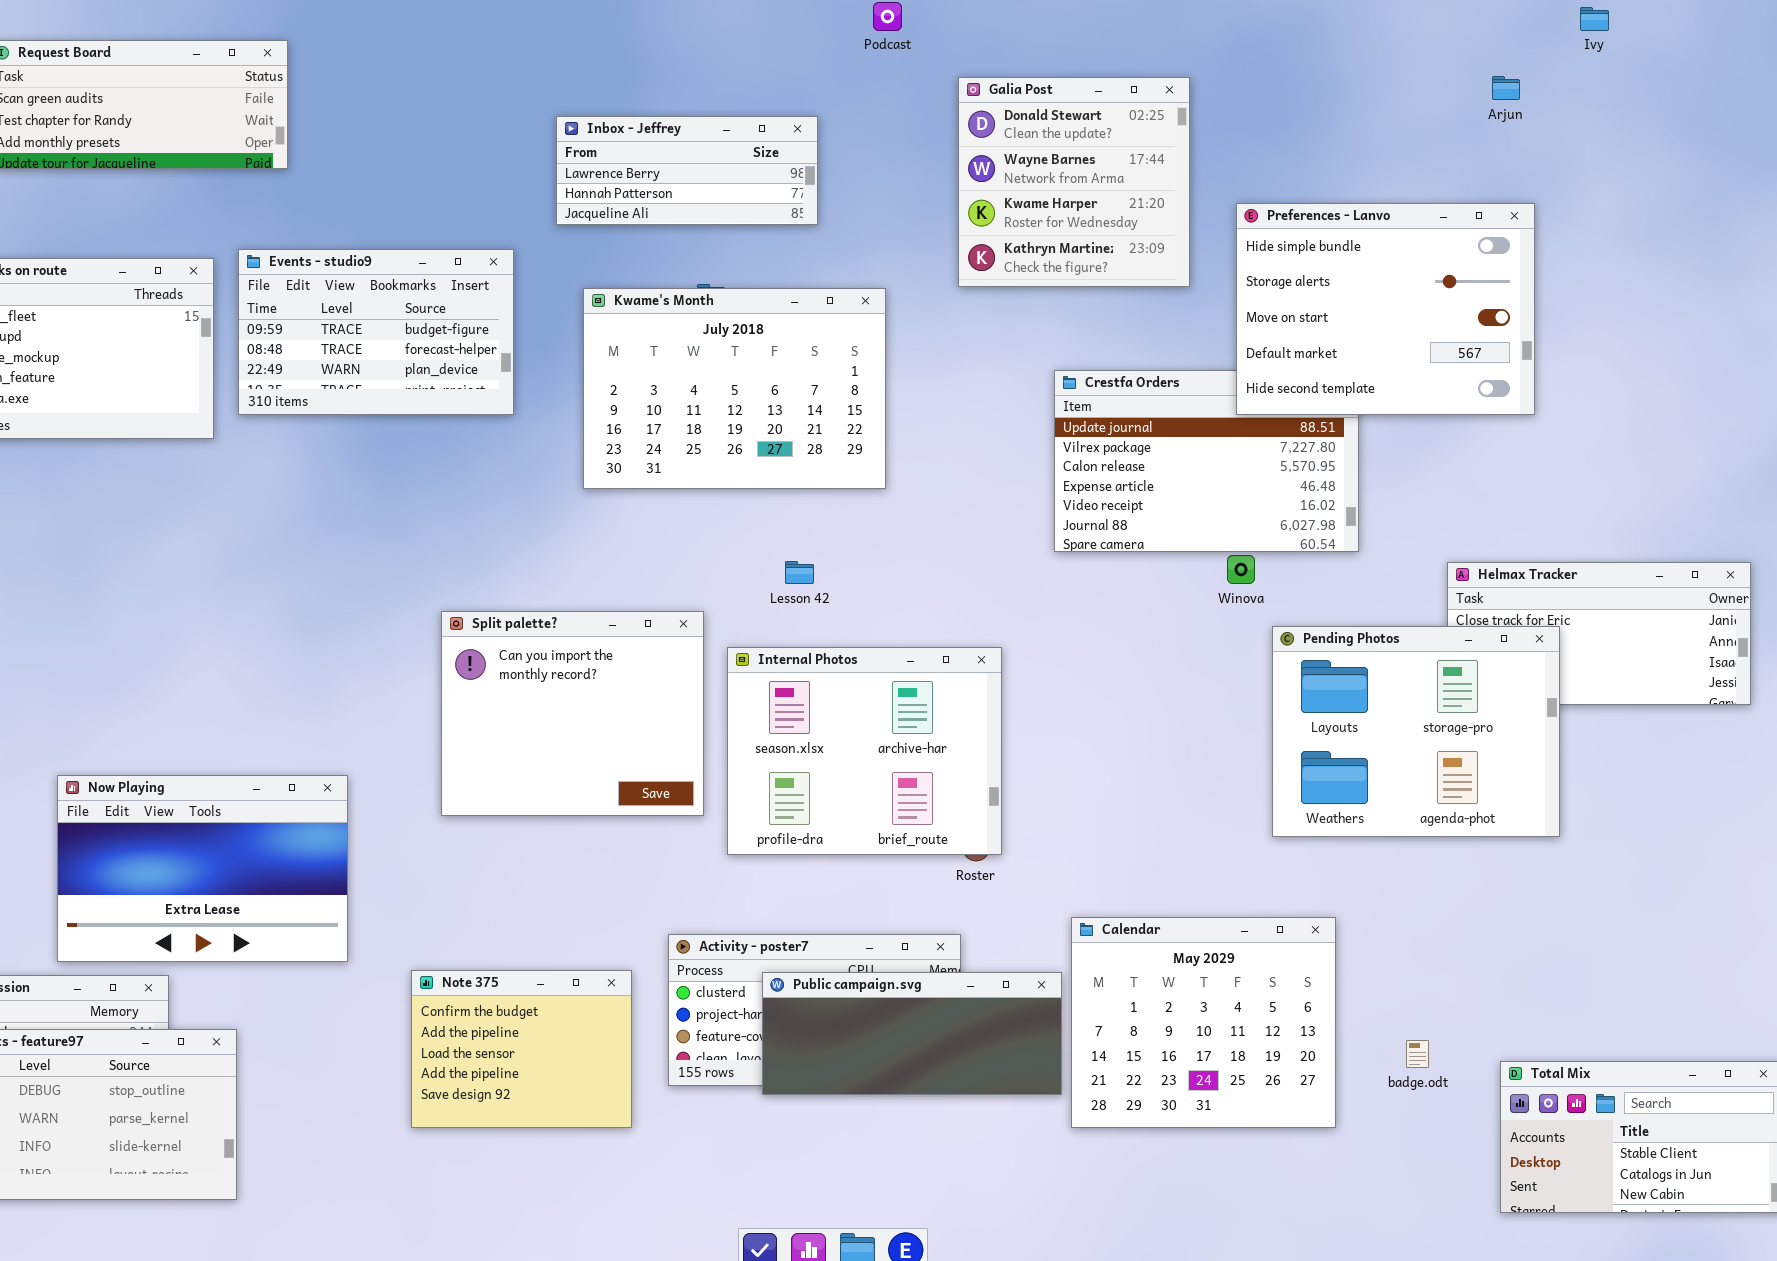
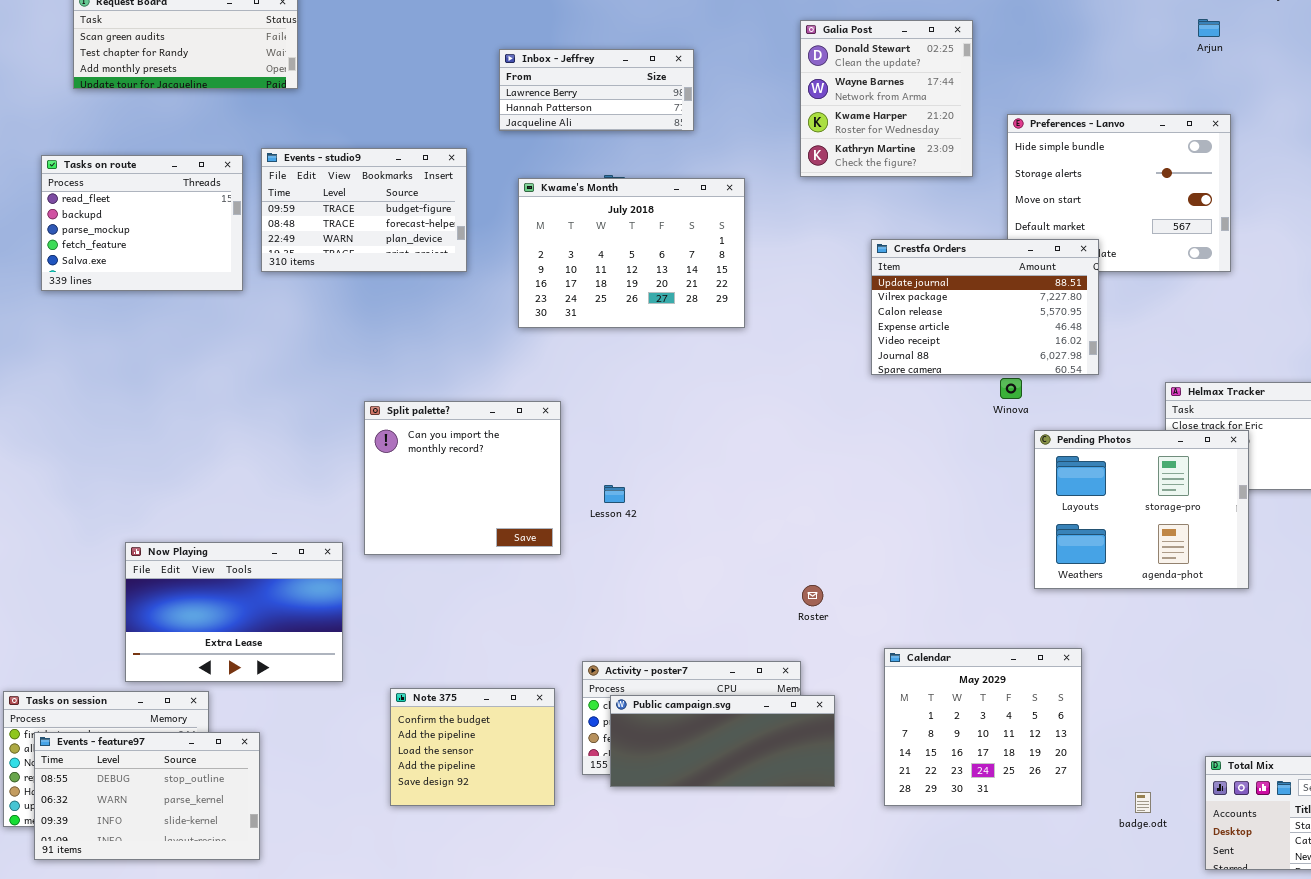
Crestfa Orders: [1054,370,1359,552] -> [871,239,1099,375], raised
Lesson 42: [785,561,814,584] -> [604,485,625,503], moved
Split palette?: [441,611,704,816] -> [364,401,561,555], moved
Internal Photos: [727,647,1002,855] -> none, closed
Public campaign.svg: [762,972,1062,1095] -> [610,695,835,787], moved
badge.odt: [1406,1040,1429,1068] -> [1135,792,1151,813], moved

